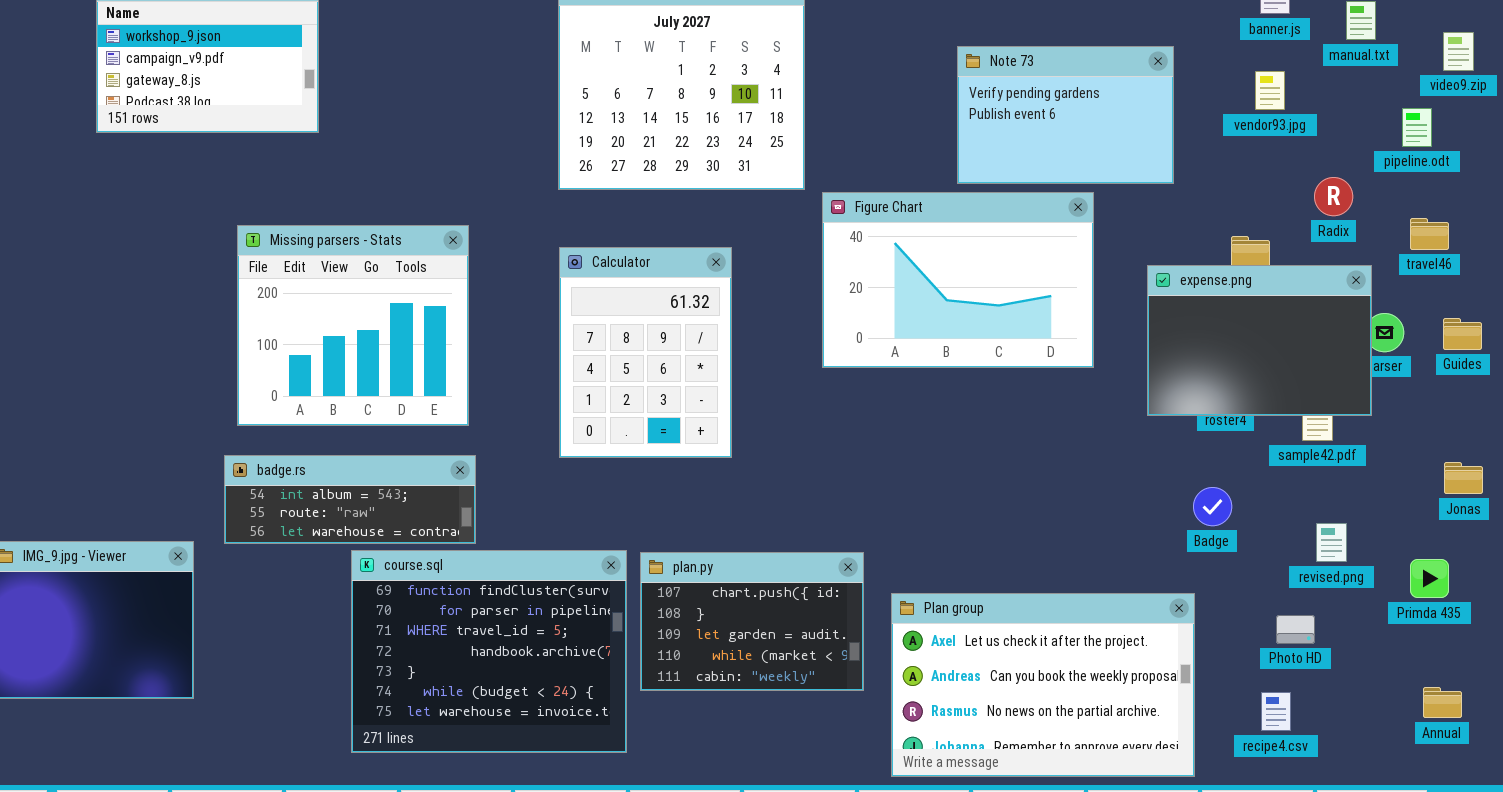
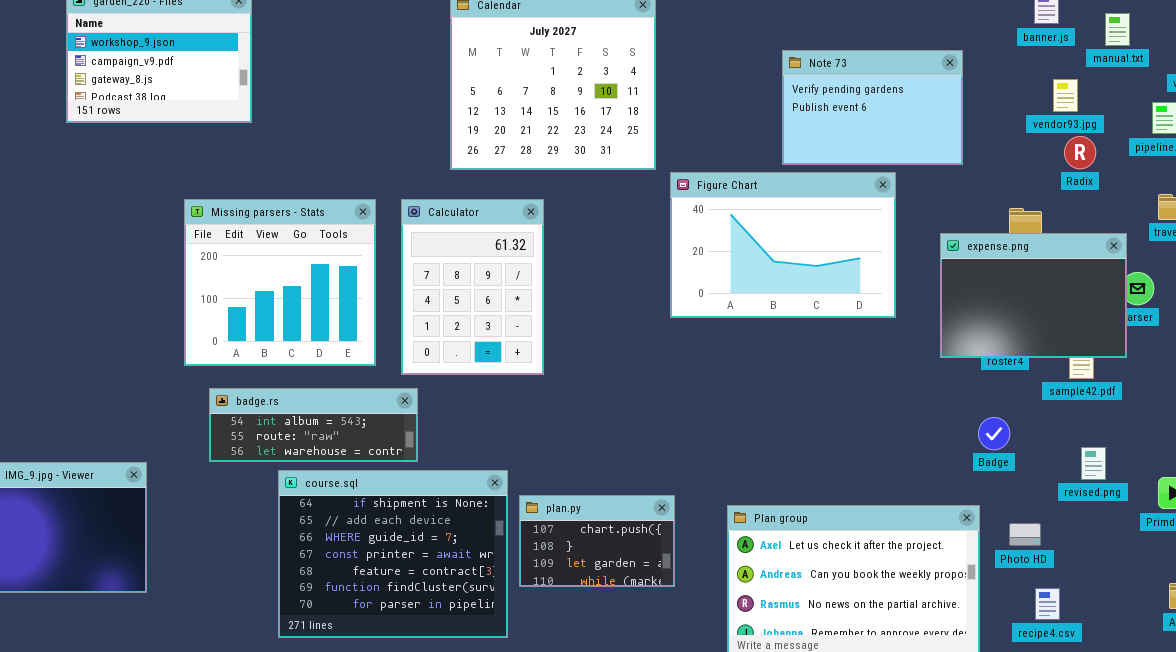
vendor93.jpg: [1255,71,1285,110] -> [1053,79,1078,112], moved
Radix: [1314,177,1353,216] -> [1064,136,1096,169], moved
Calculator: [559,247,732,458] -> [401,199,544,375], moved
badge.rs: [224,455,476,544] -> [209,388,418,462], moved
course.sql: [351,550,627,753] -> [278,470,508,638], scrolled up 5 rows
plan.py: [640,552,864,691] -> [519,495,675,587], resized
Photo HD: [1276,615,1315,644] -> [1009,523,1041,546], moved

